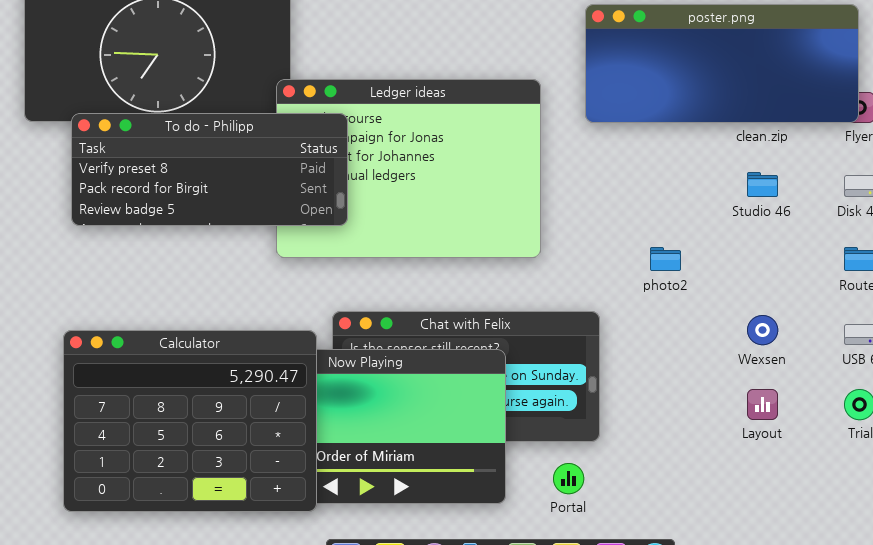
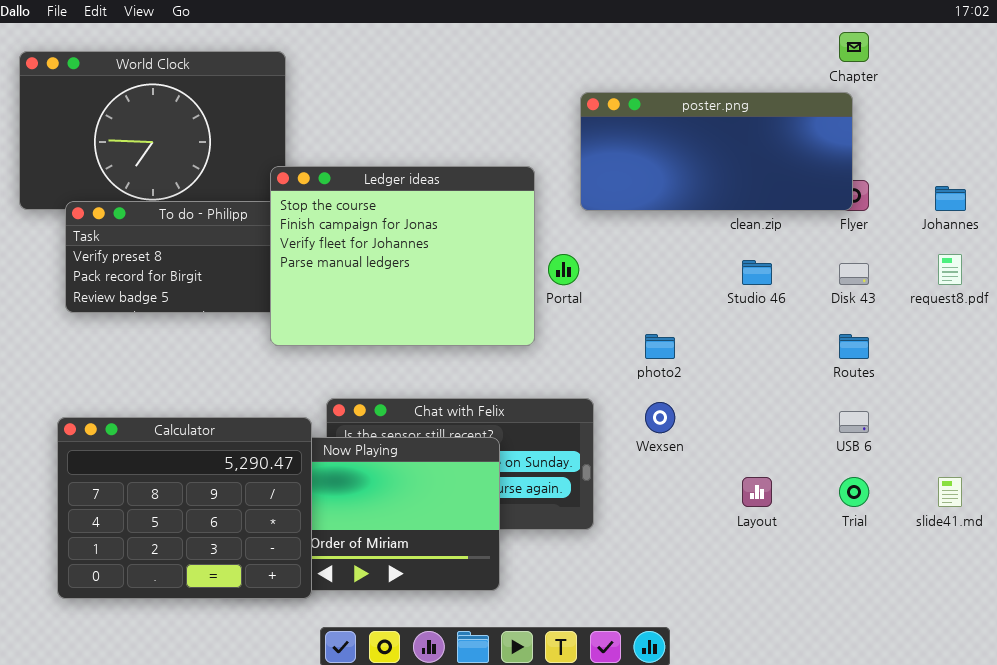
Ledger ideas: [276,79,541,258] -> [270,166,535,346], raised
Wexsen: [747,315,778,345] -> [645,402,675,433], moved
Portal: [553,463,584,494] -> [548,254,579,285], moved

